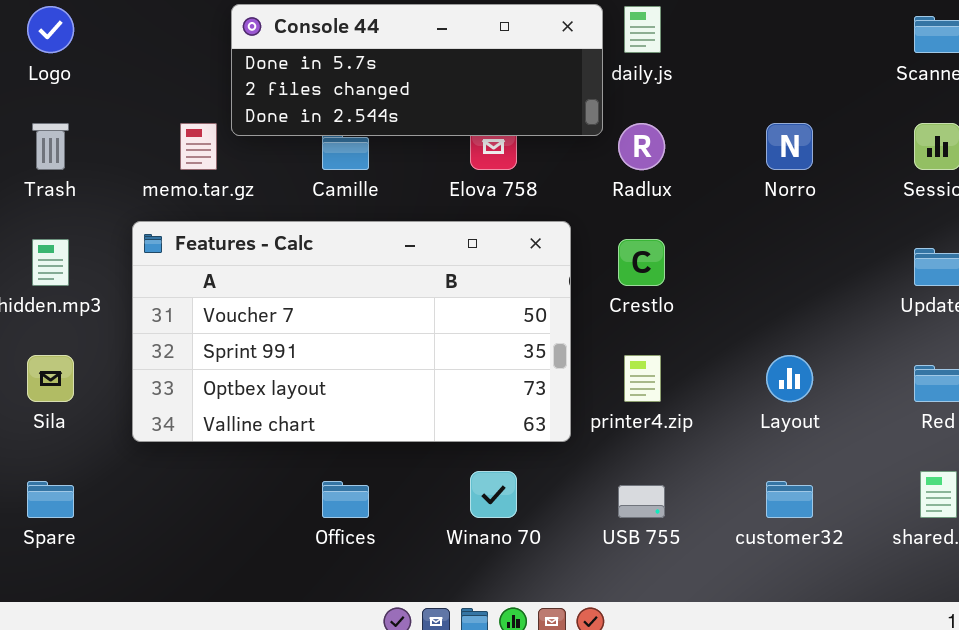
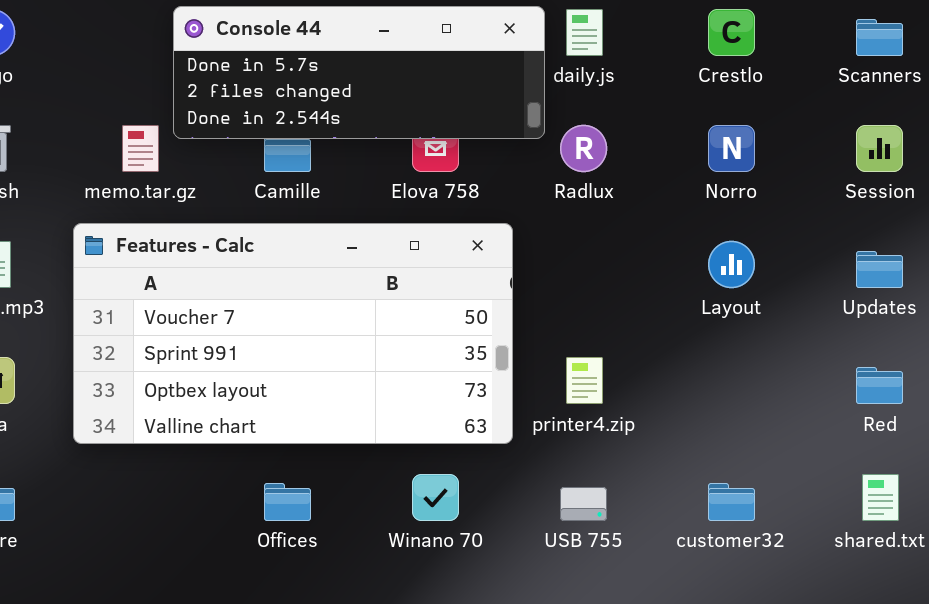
Crestlo: [618,239,665,286] -> [708,9,755,56], moved
Layout: [766,355,813,402] -> [708,241,755,288], moved

